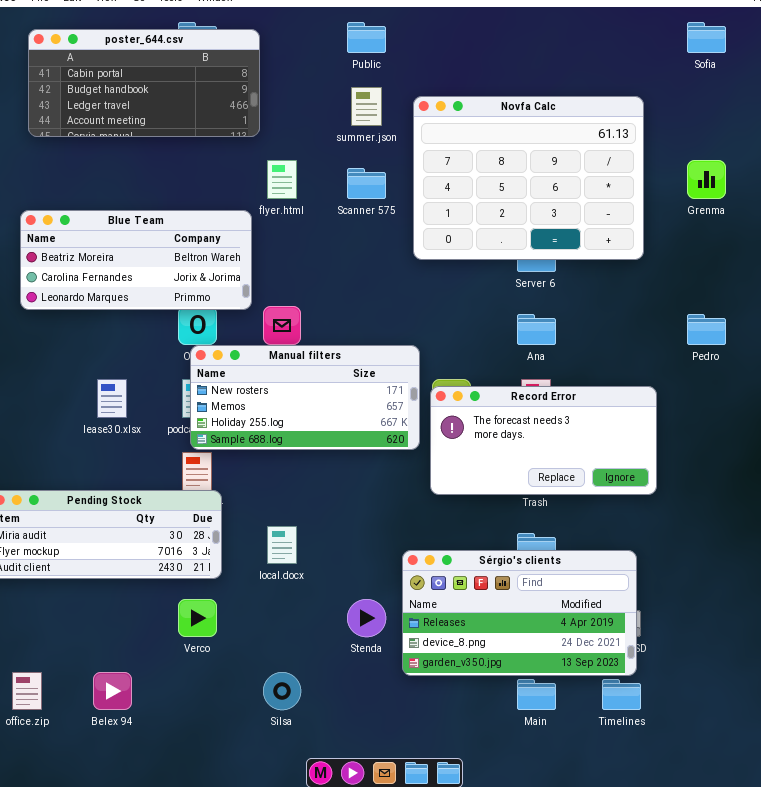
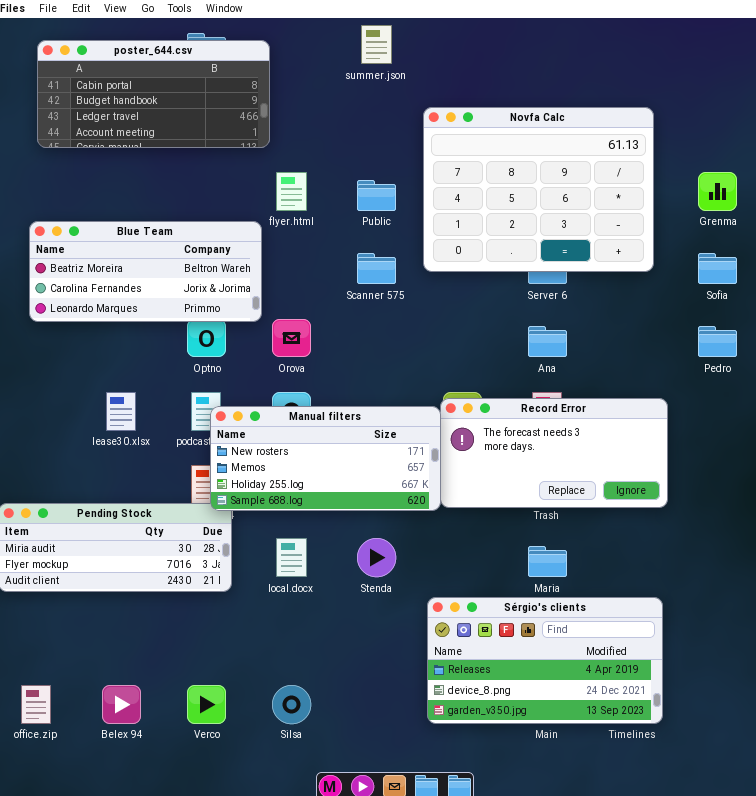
Public: [347,22,386,53] -> [357,180,396,211], moved
Sofia: [687,22,726,53] -> [698,253,737,284], moved
summer.json: [351,87,382,126] -> [361,25,392,64], moved
Scanner 575: [347,168,386,199] -> [357,253,396,284], moved
Manual filters: [190,345,420,450] -> [210,406,441,511], moved
Sérgio's clients: [402,550,637,676] -> [427,597,663,724], moved
Verco: [178,599,217,637] -> [187,685,226,724], moved
Stenda: [347,599,386,637] -> [357,538,396,577], moved

